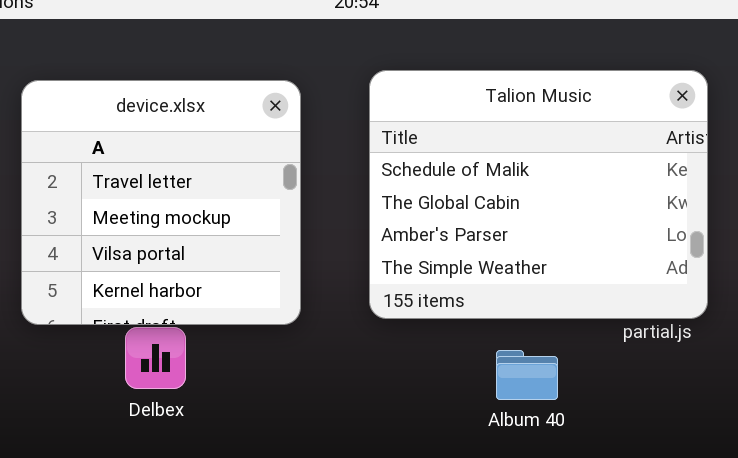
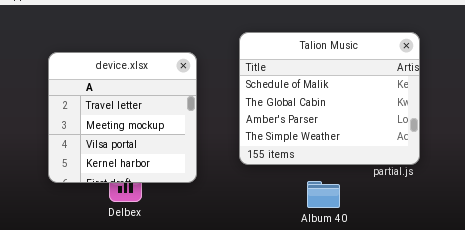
device.xlsx: [21,80,301,325] -> [48,52,197,183], moved

